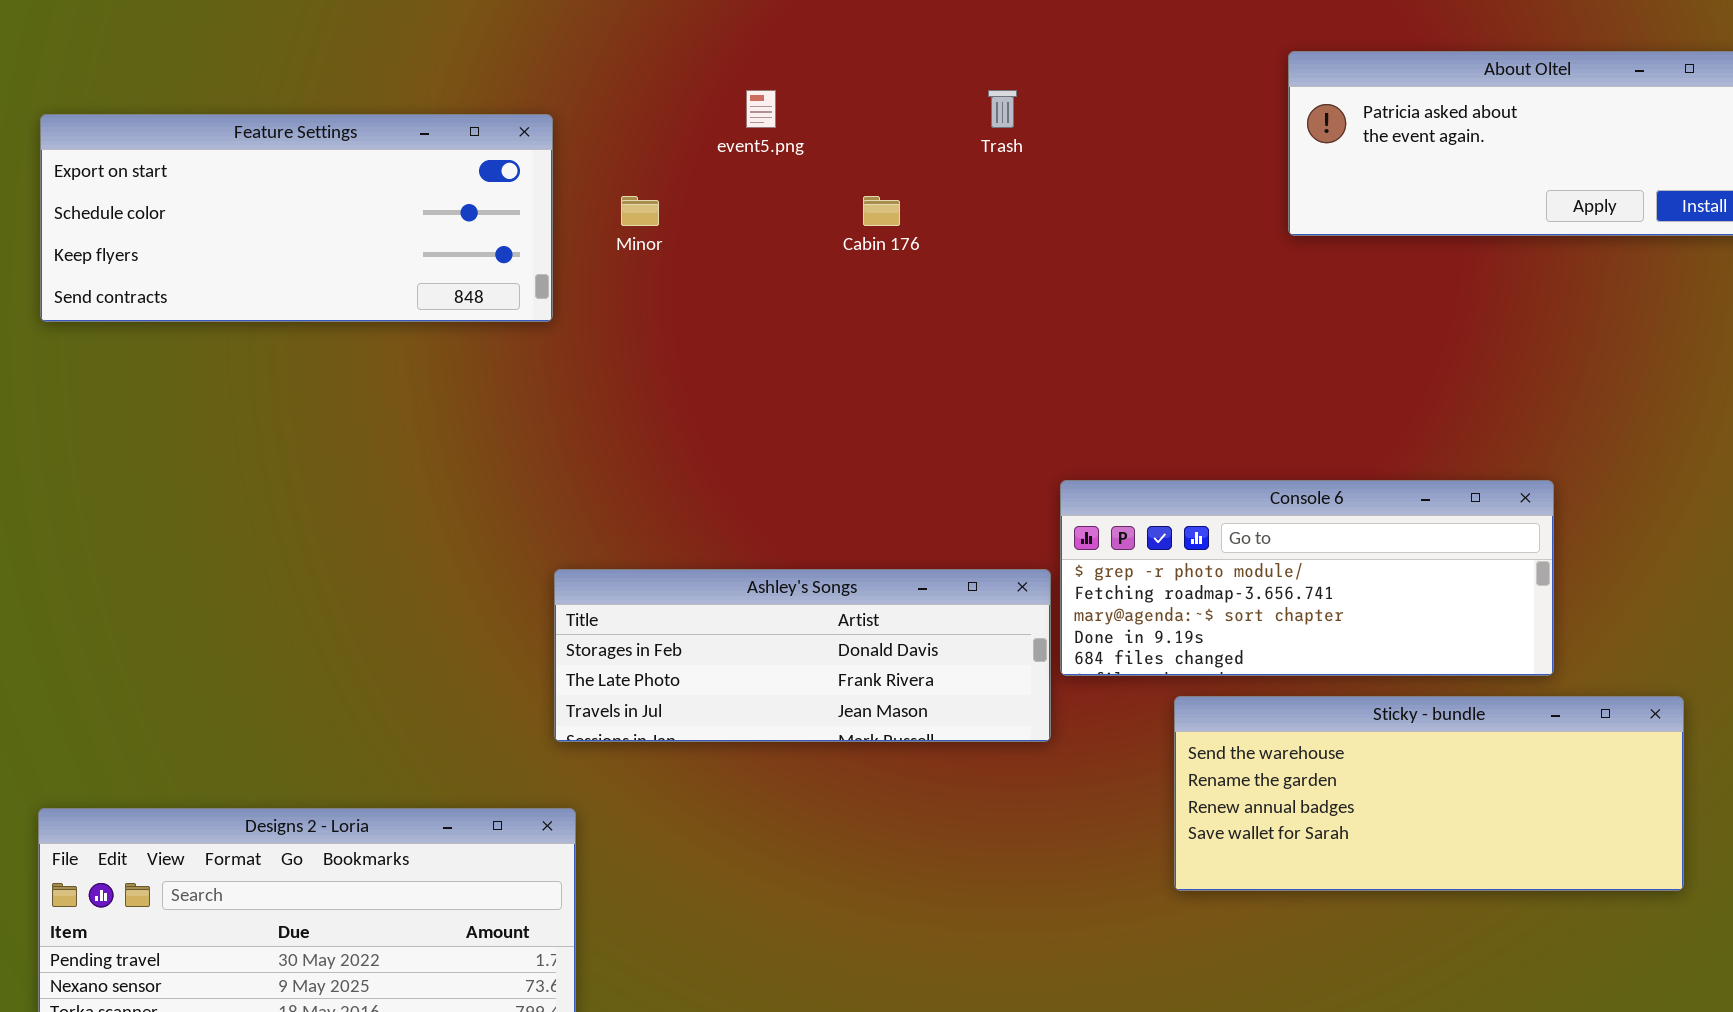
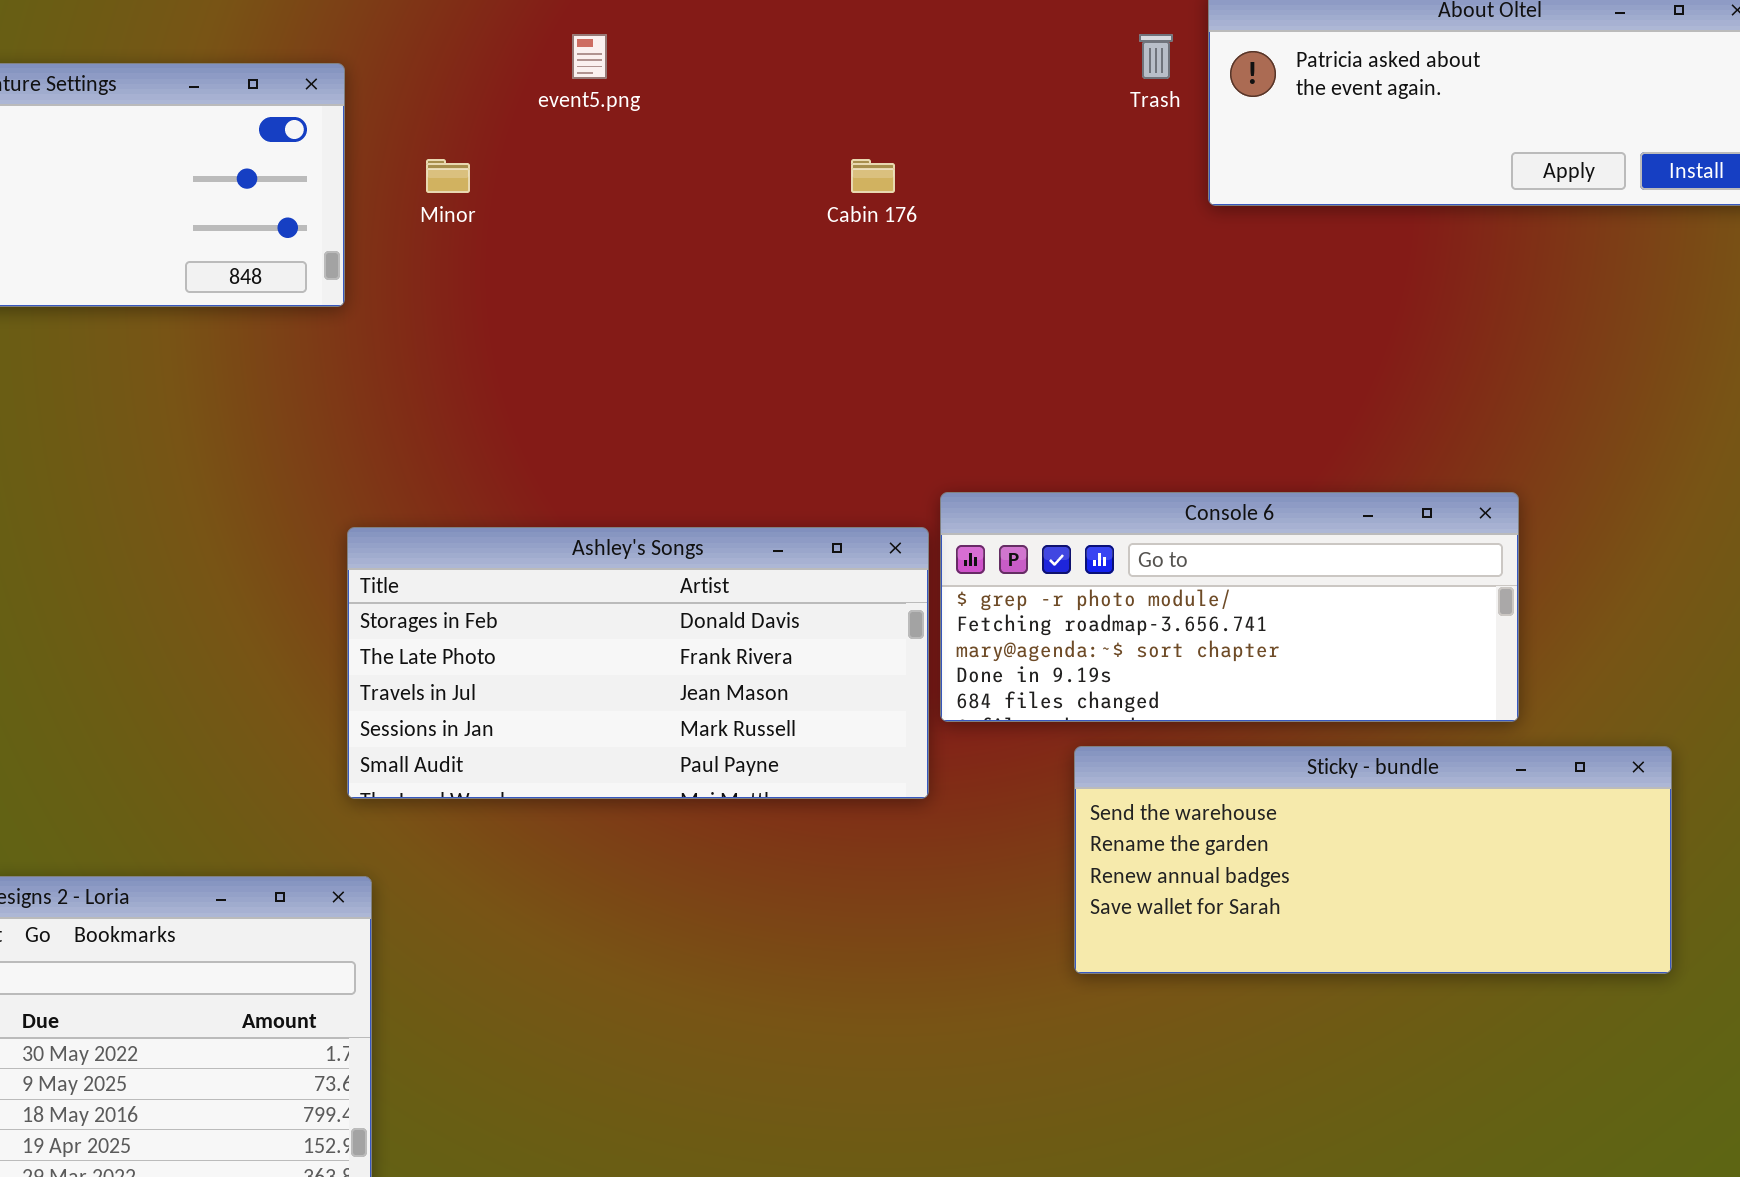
Trash: [988,90,1017,128] -> [1139,34,1173,79], moved
Cabin 176: [863,196,900,226] -> [851,159,895,193], moved
Ashley's Songs: [554,569,1051,742] -> [347,527,929,799], resized

